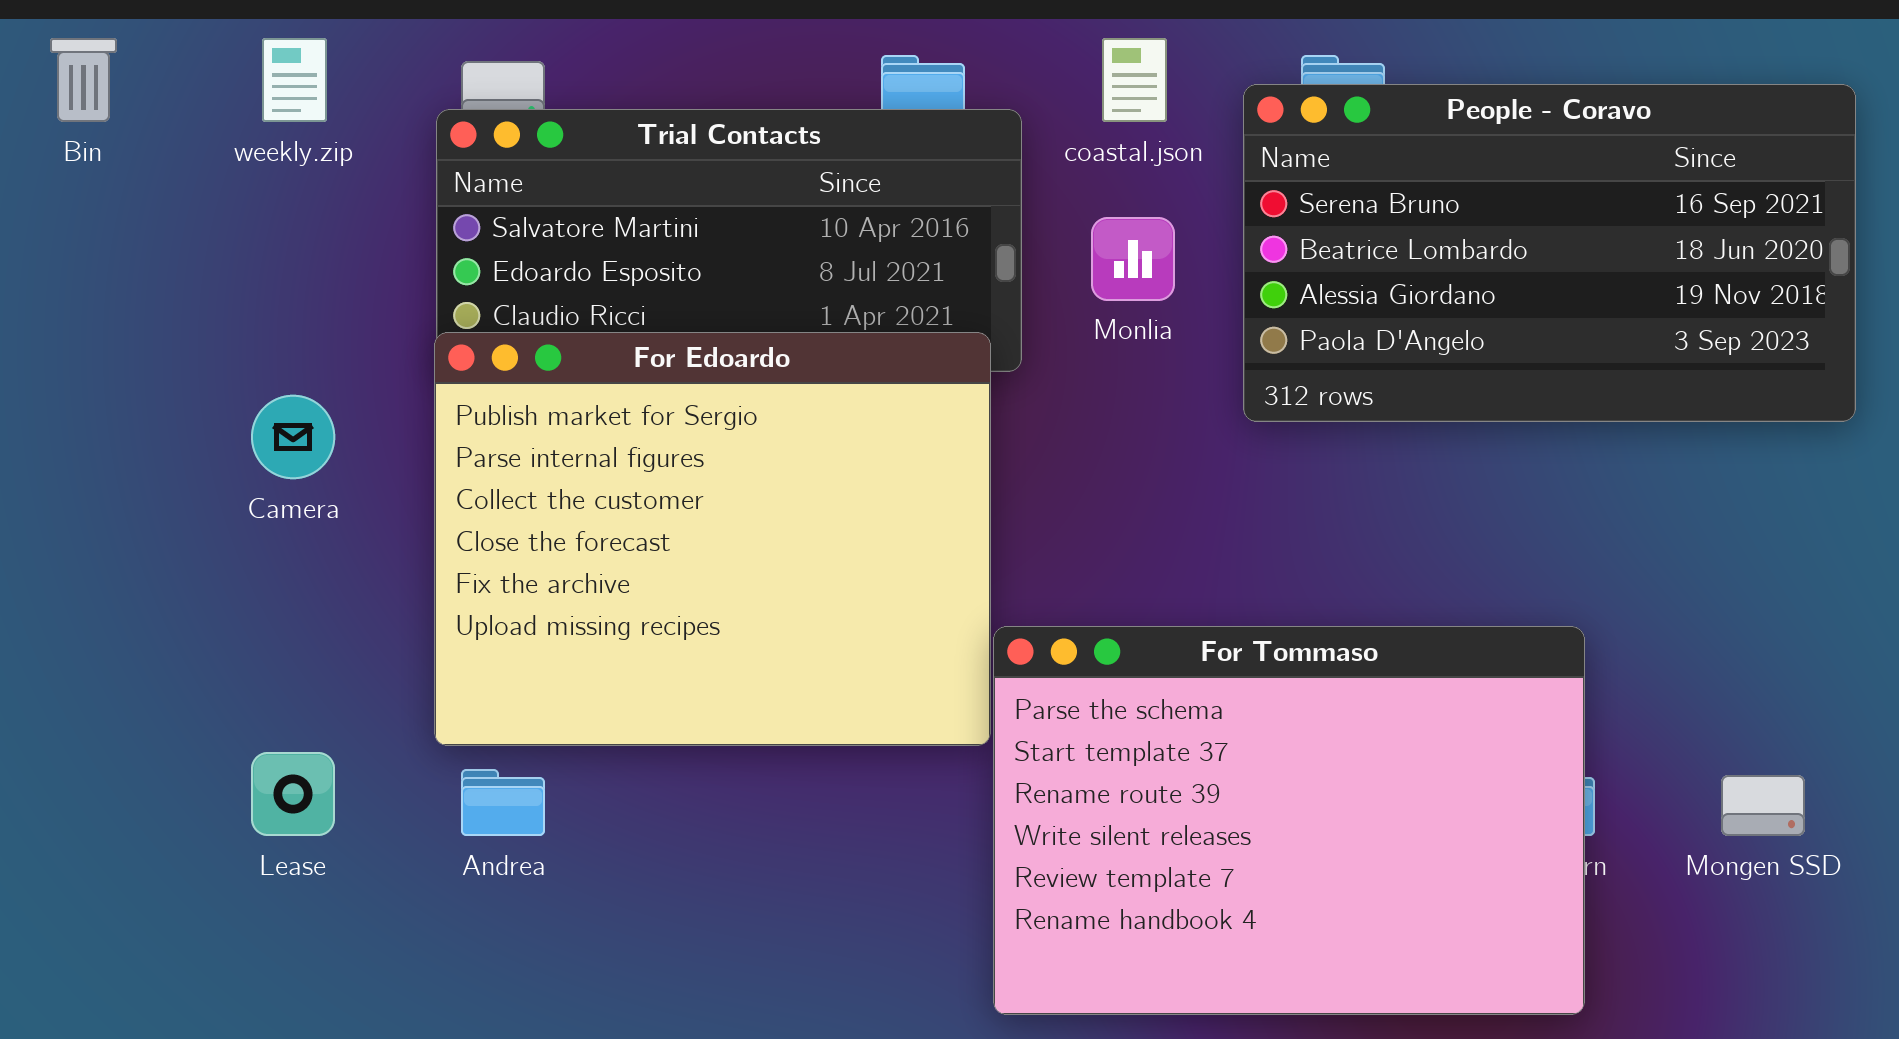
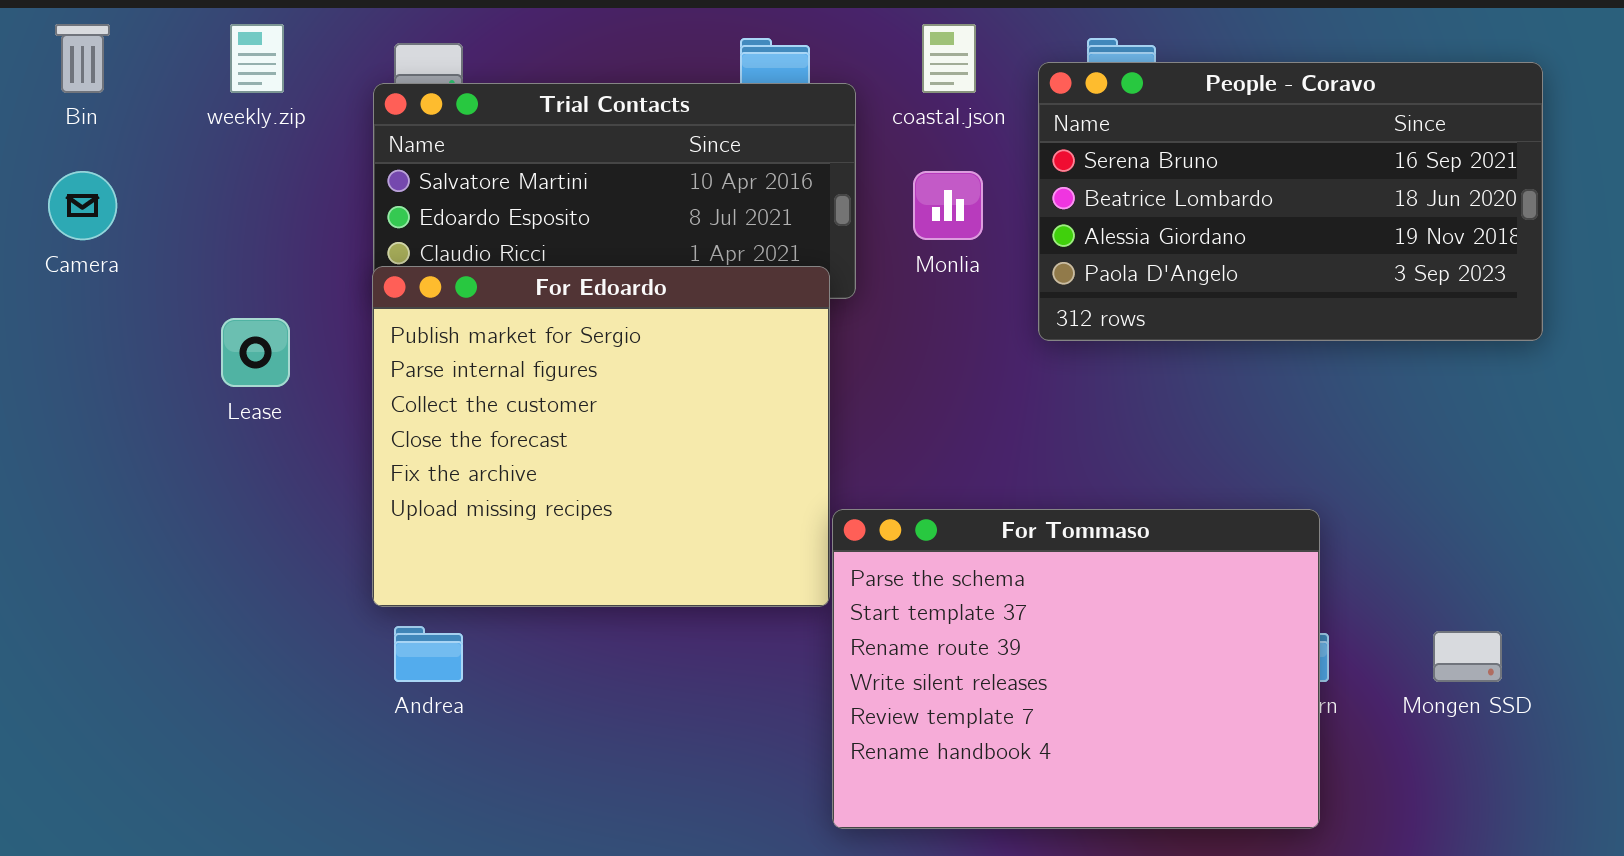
Camera: [251,395,335,479] -> [48,171,117,240], moved
Lease: [251,752,335,836] -> [221,318,290,387], moved

